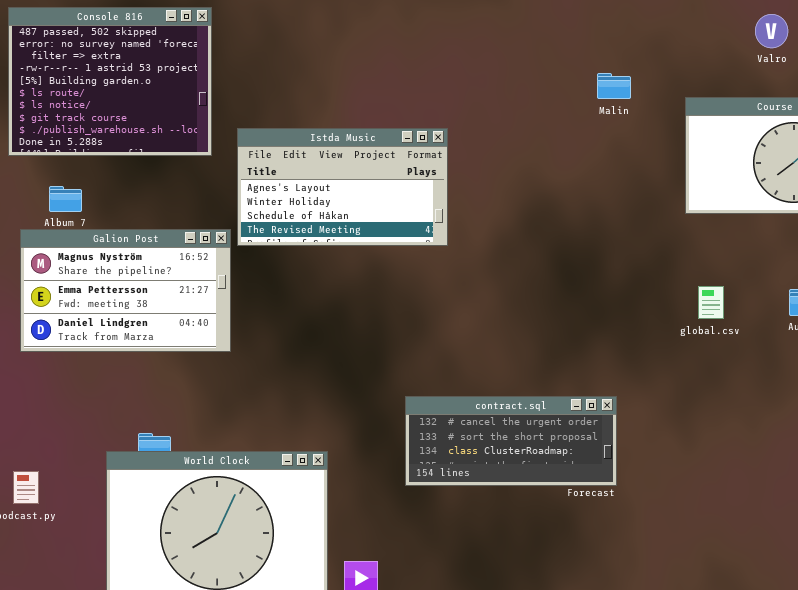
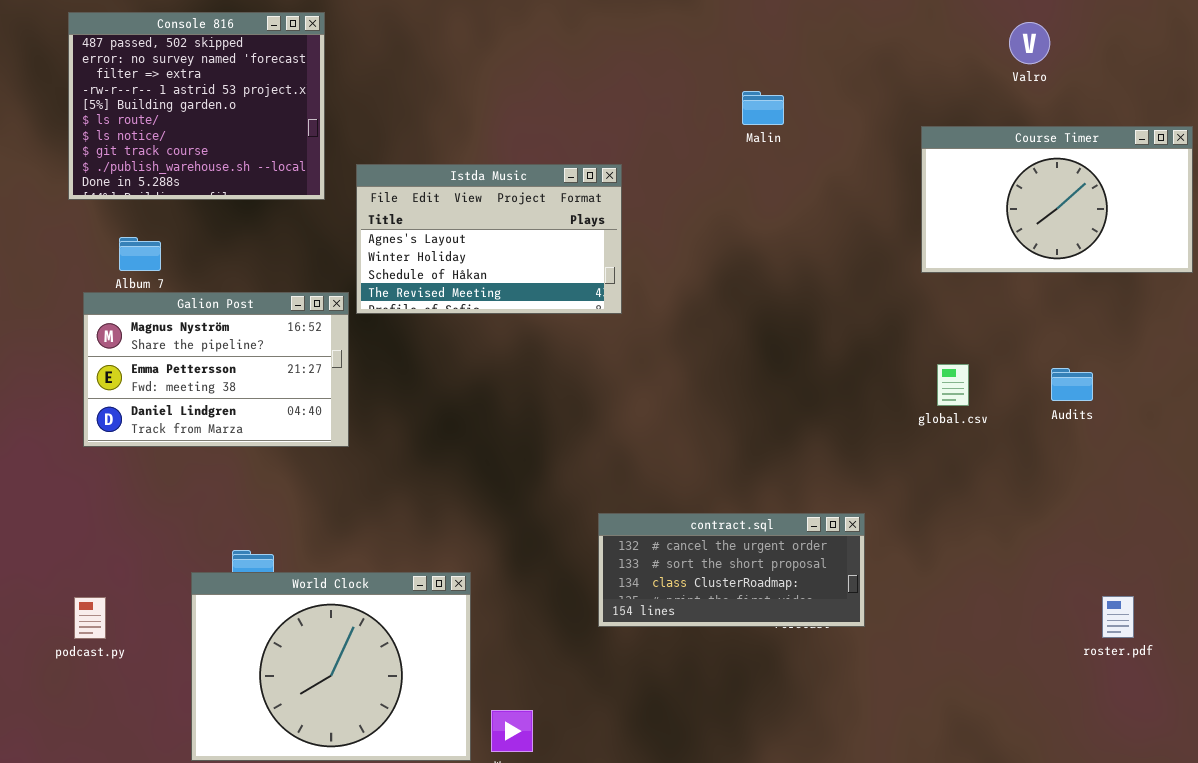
Malin: [597,73,631,99] -> [742,91,784,125], moved
contract.sql: [405,396,617,486] -> [598,513,865,627], moved

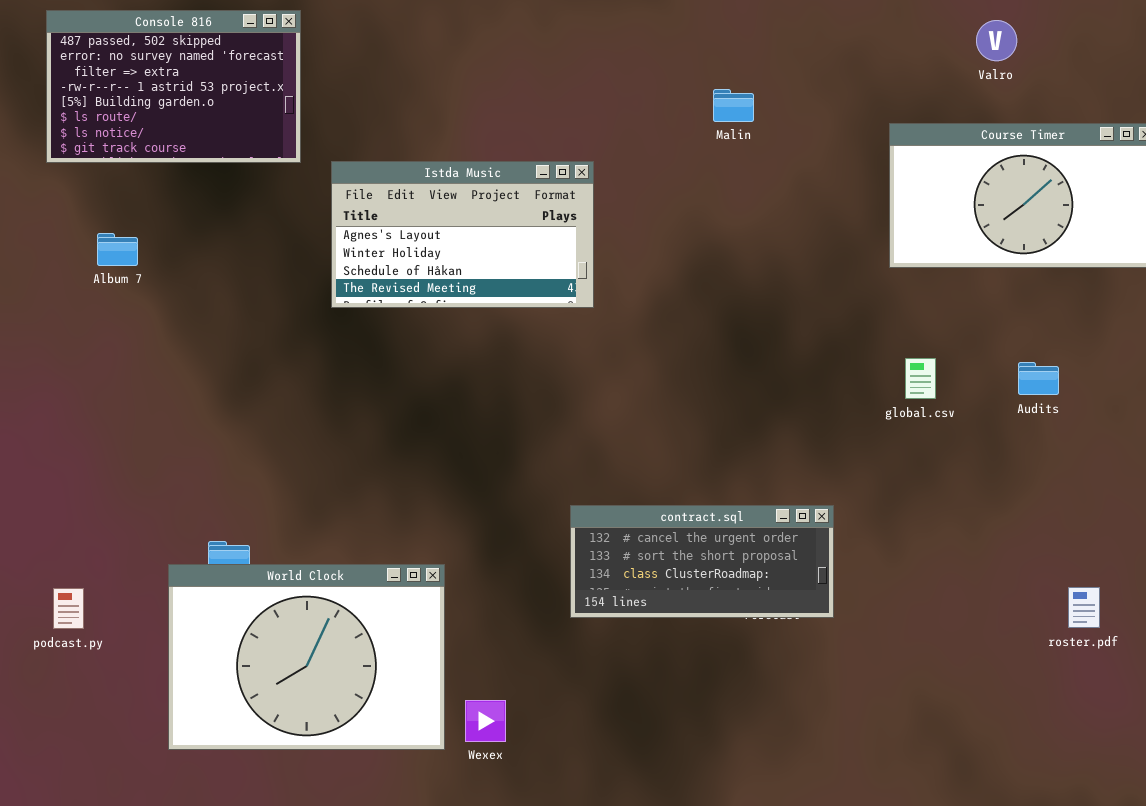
Console 816: [68,12,325,200] -> [46,10,301,163], resized
Galion Post: [83,292,349,447] -> none, closed

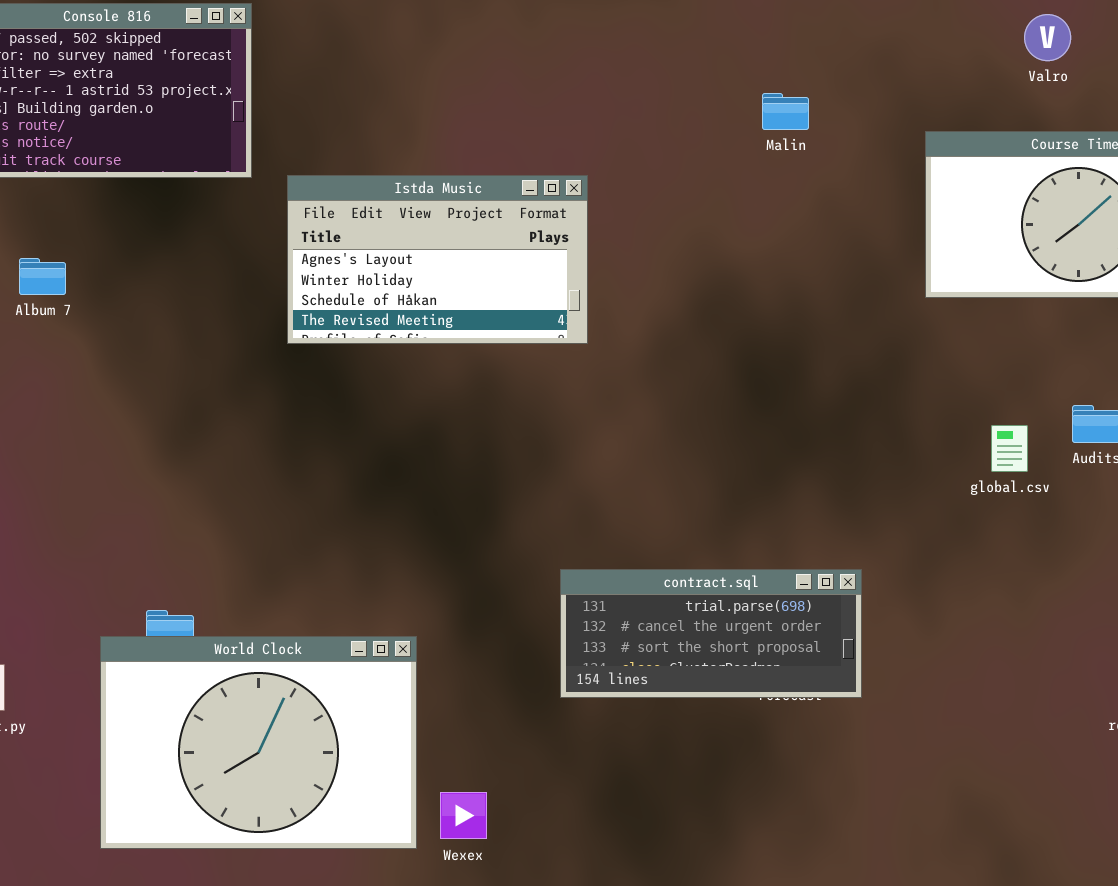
Malin: [713,89,754,122] -> [762,93,809,130], moved
global.csv: [905,358,936,399] -> [991,425,1028,472], moved
contract.sql: [570,505,834,618] -> [560,569,862,698], scrolled up 1 row

